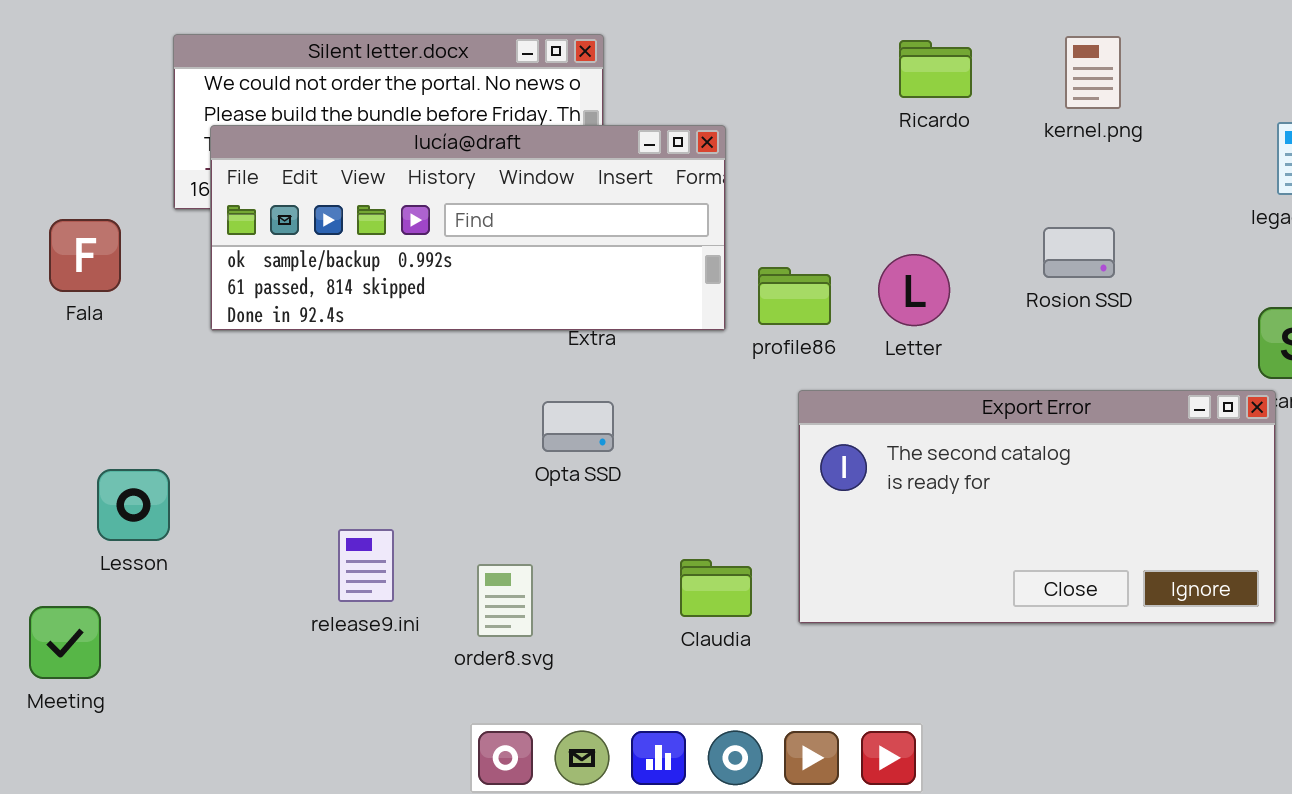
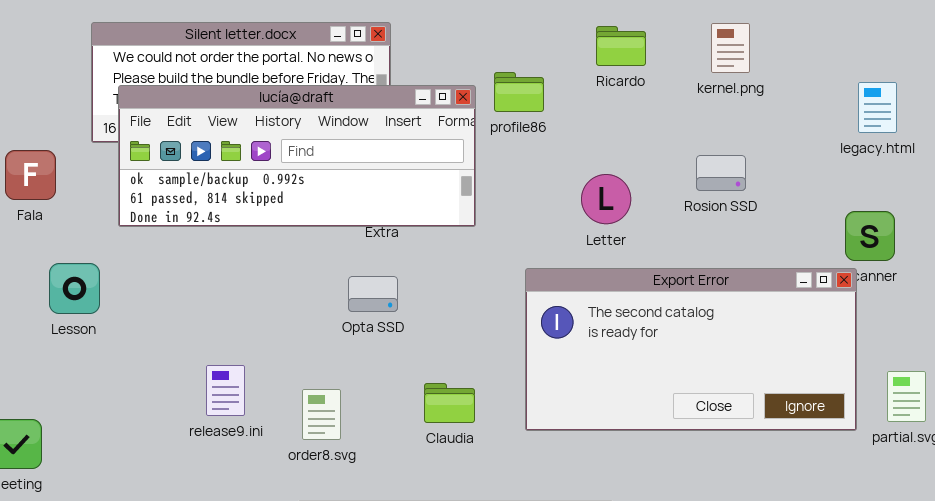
profile86: [758,267,831,325] -> [494,72,544,112], moved
Lesson: [97,469,170,541] -> [49,263,100,314], moved
Claudia: [680,559,752,617] -> [424,383,475,423], moved

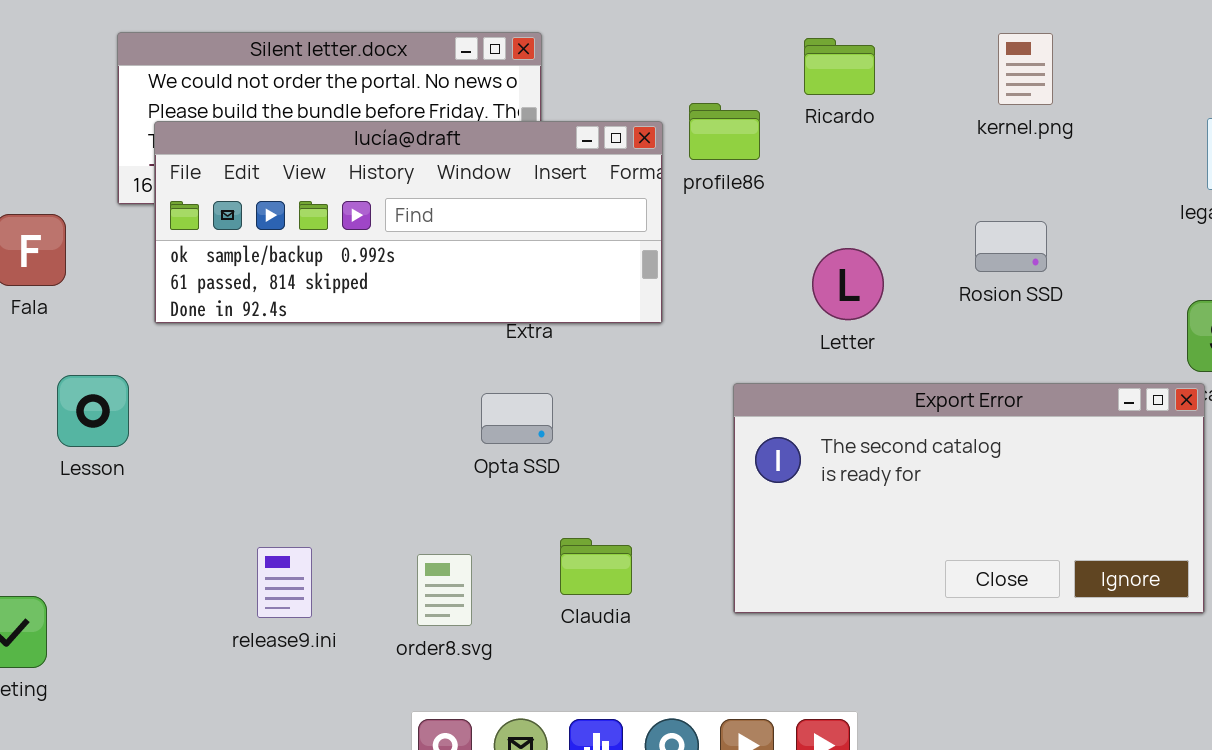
Ricardo: [596,26,646,66] -> [804,38,875,95], moved
release9.ini: [206,365,245,416] -> [257,547,312,618], moved
Claudia: [424,383,475,423] -> [560,538,632,595], moved

